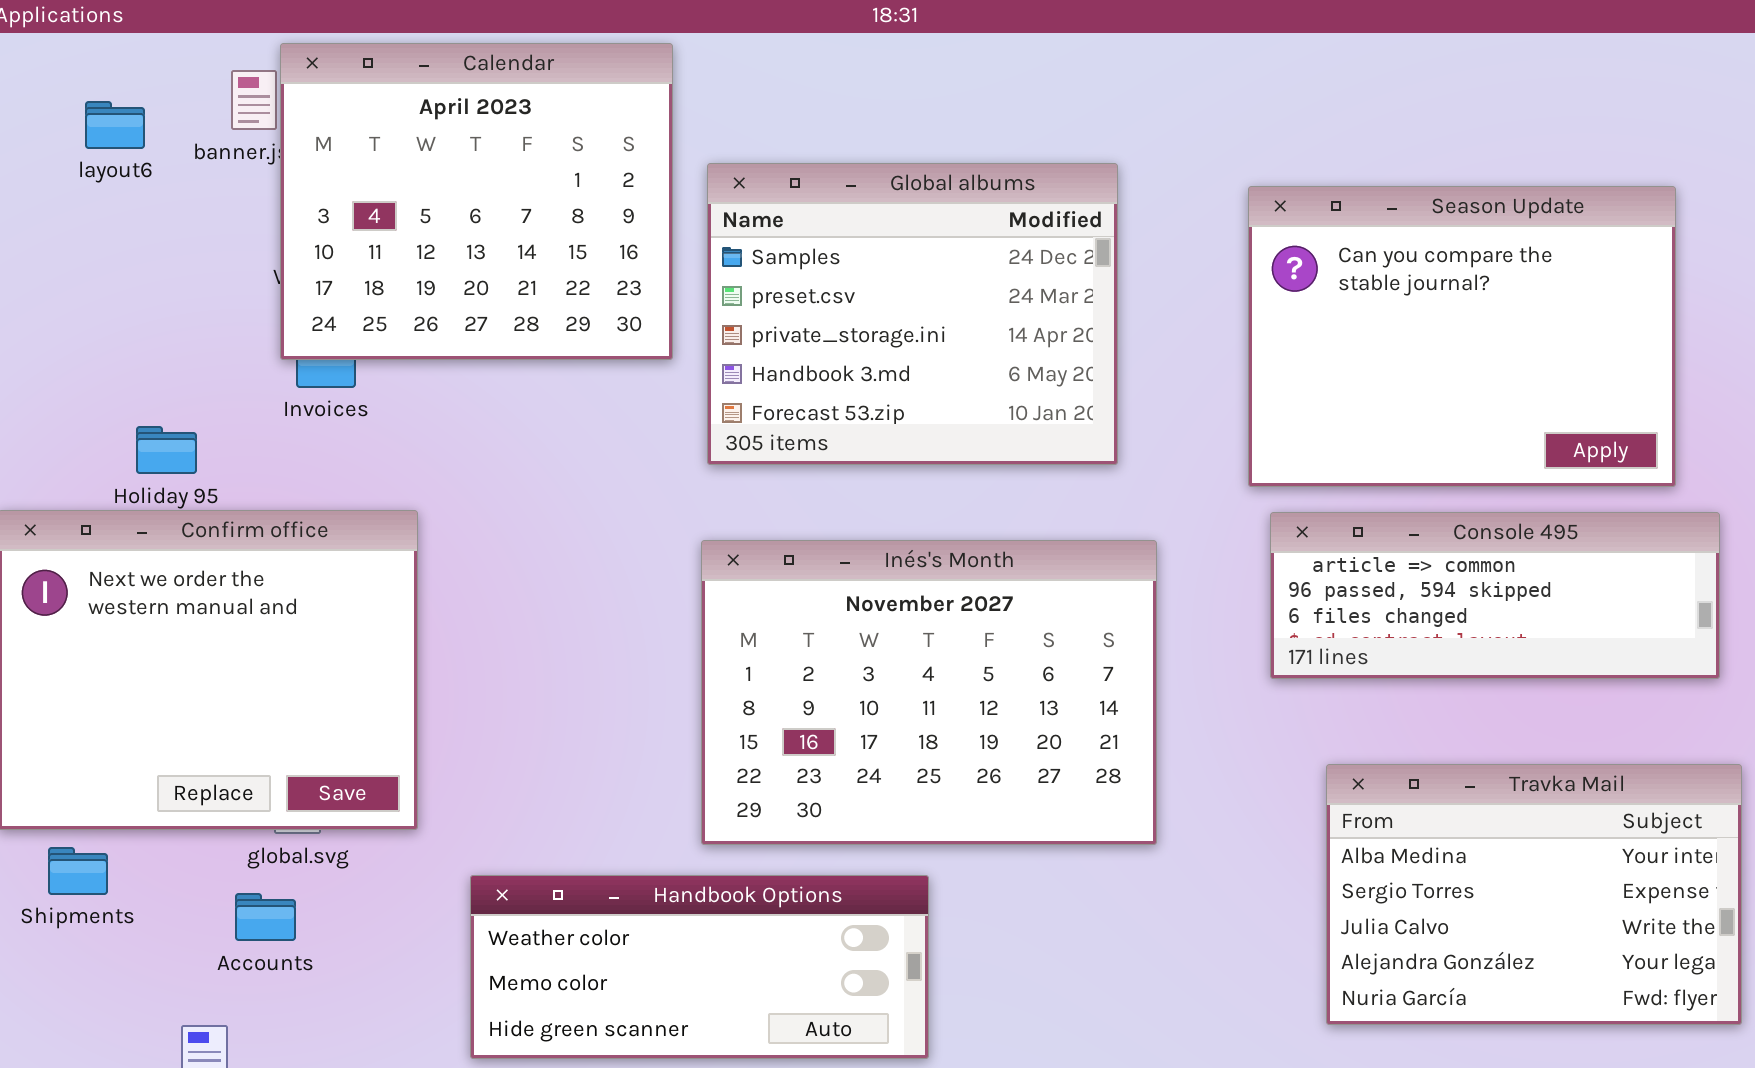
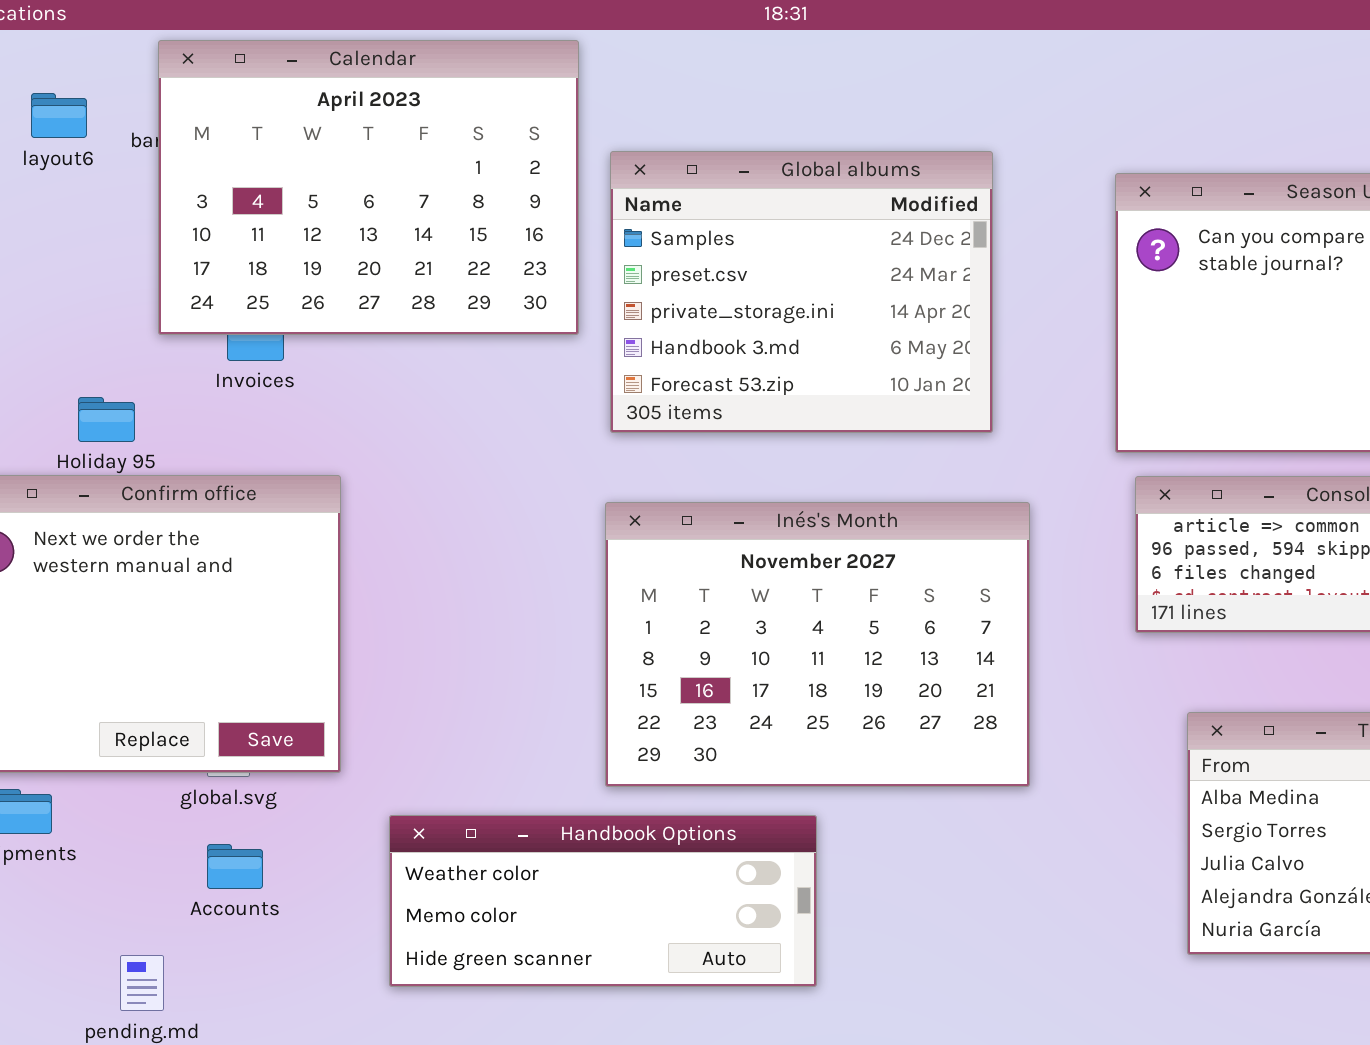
Calendar: [280,43,673,360] -> [158,40,579,335], resized
Accounts: [235,893,296,941] -> [207,844,263,889], moved

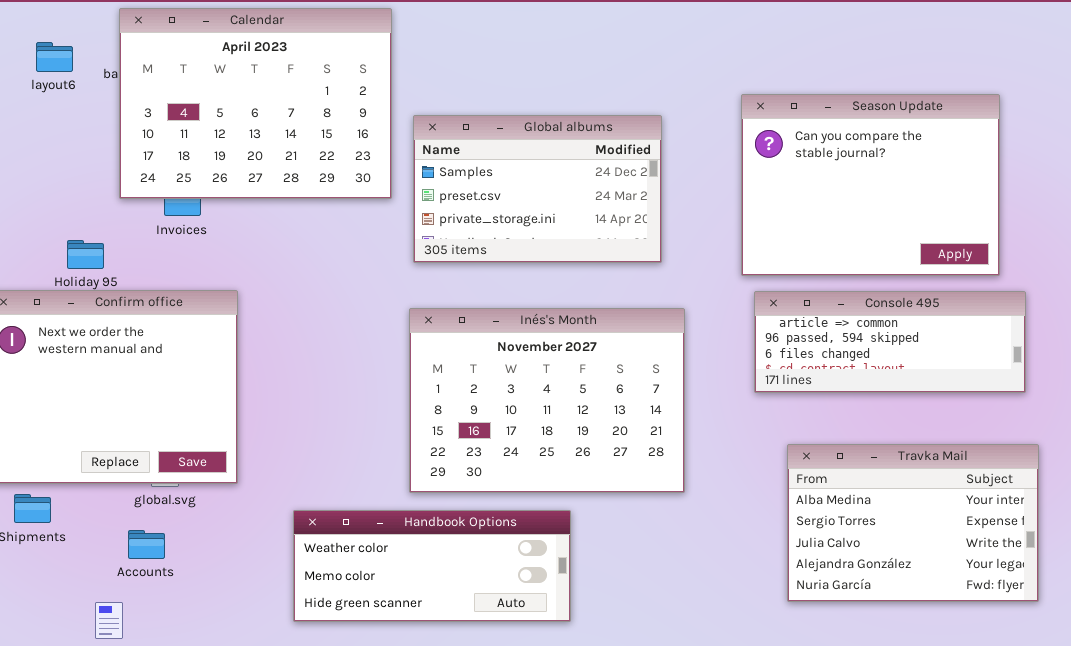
Global albums: [610,151,993,433] -> [413,115,662,263], resized
Handbook Options: [389,815,817,987] -> [293,510,571,622], moved
Accounts: [207,844,263,889] -> [128,530,165,559], moved

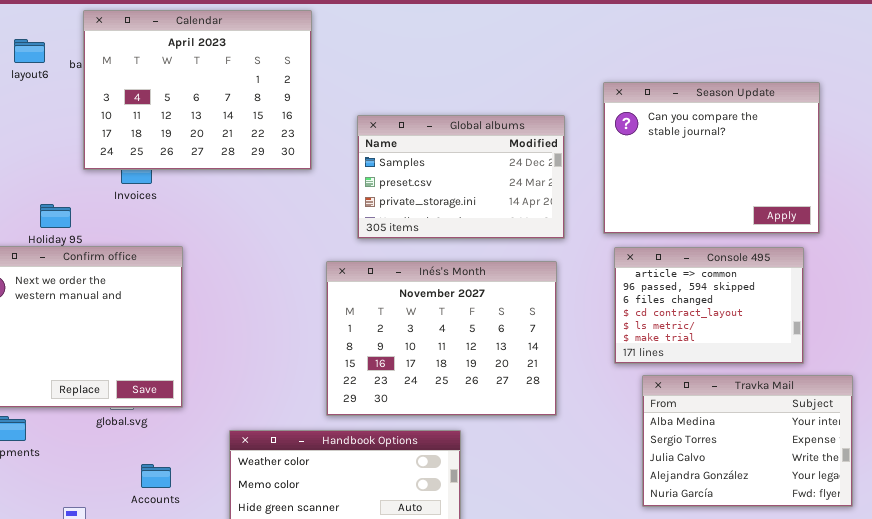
Global albums: [413,115,662,263] -> [357,115,565,239], moved
Console 495: [754,291,1026,393] -> [614,247,804,364], resized
Accounts: [128,530,165,559] -> [141,464,171,488], moved

